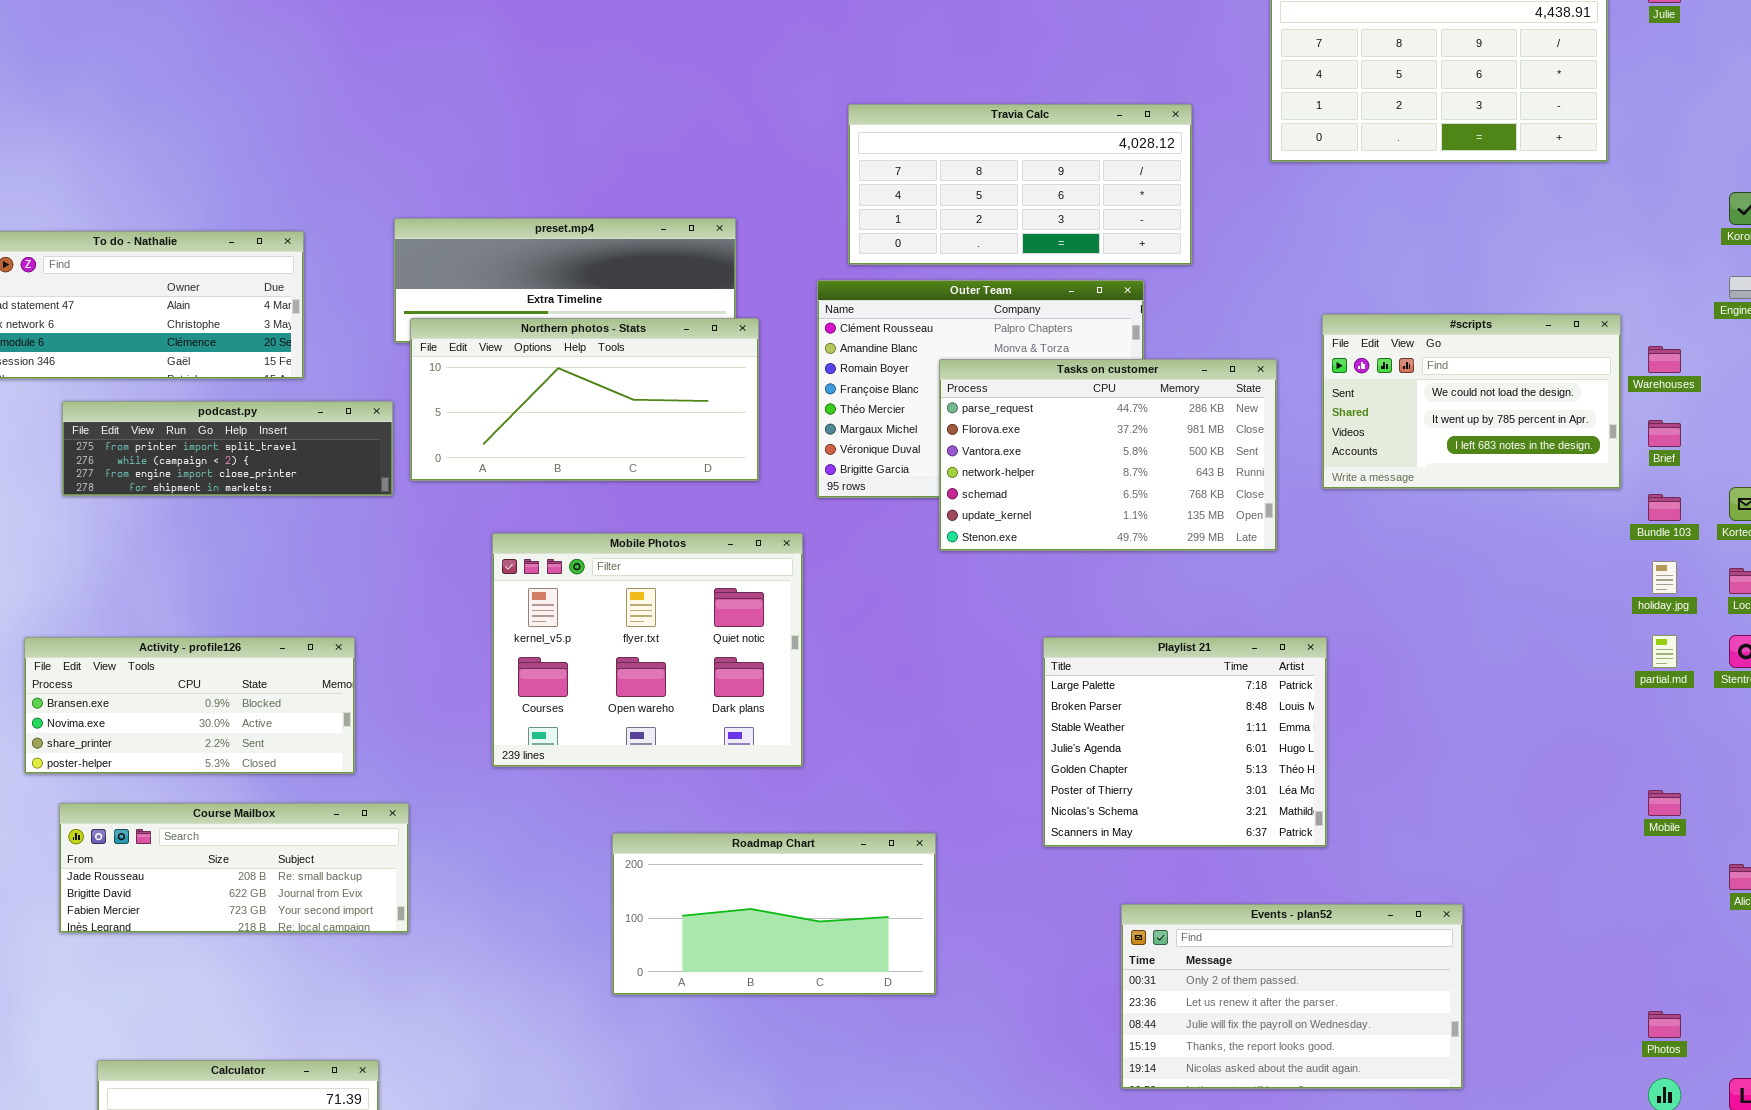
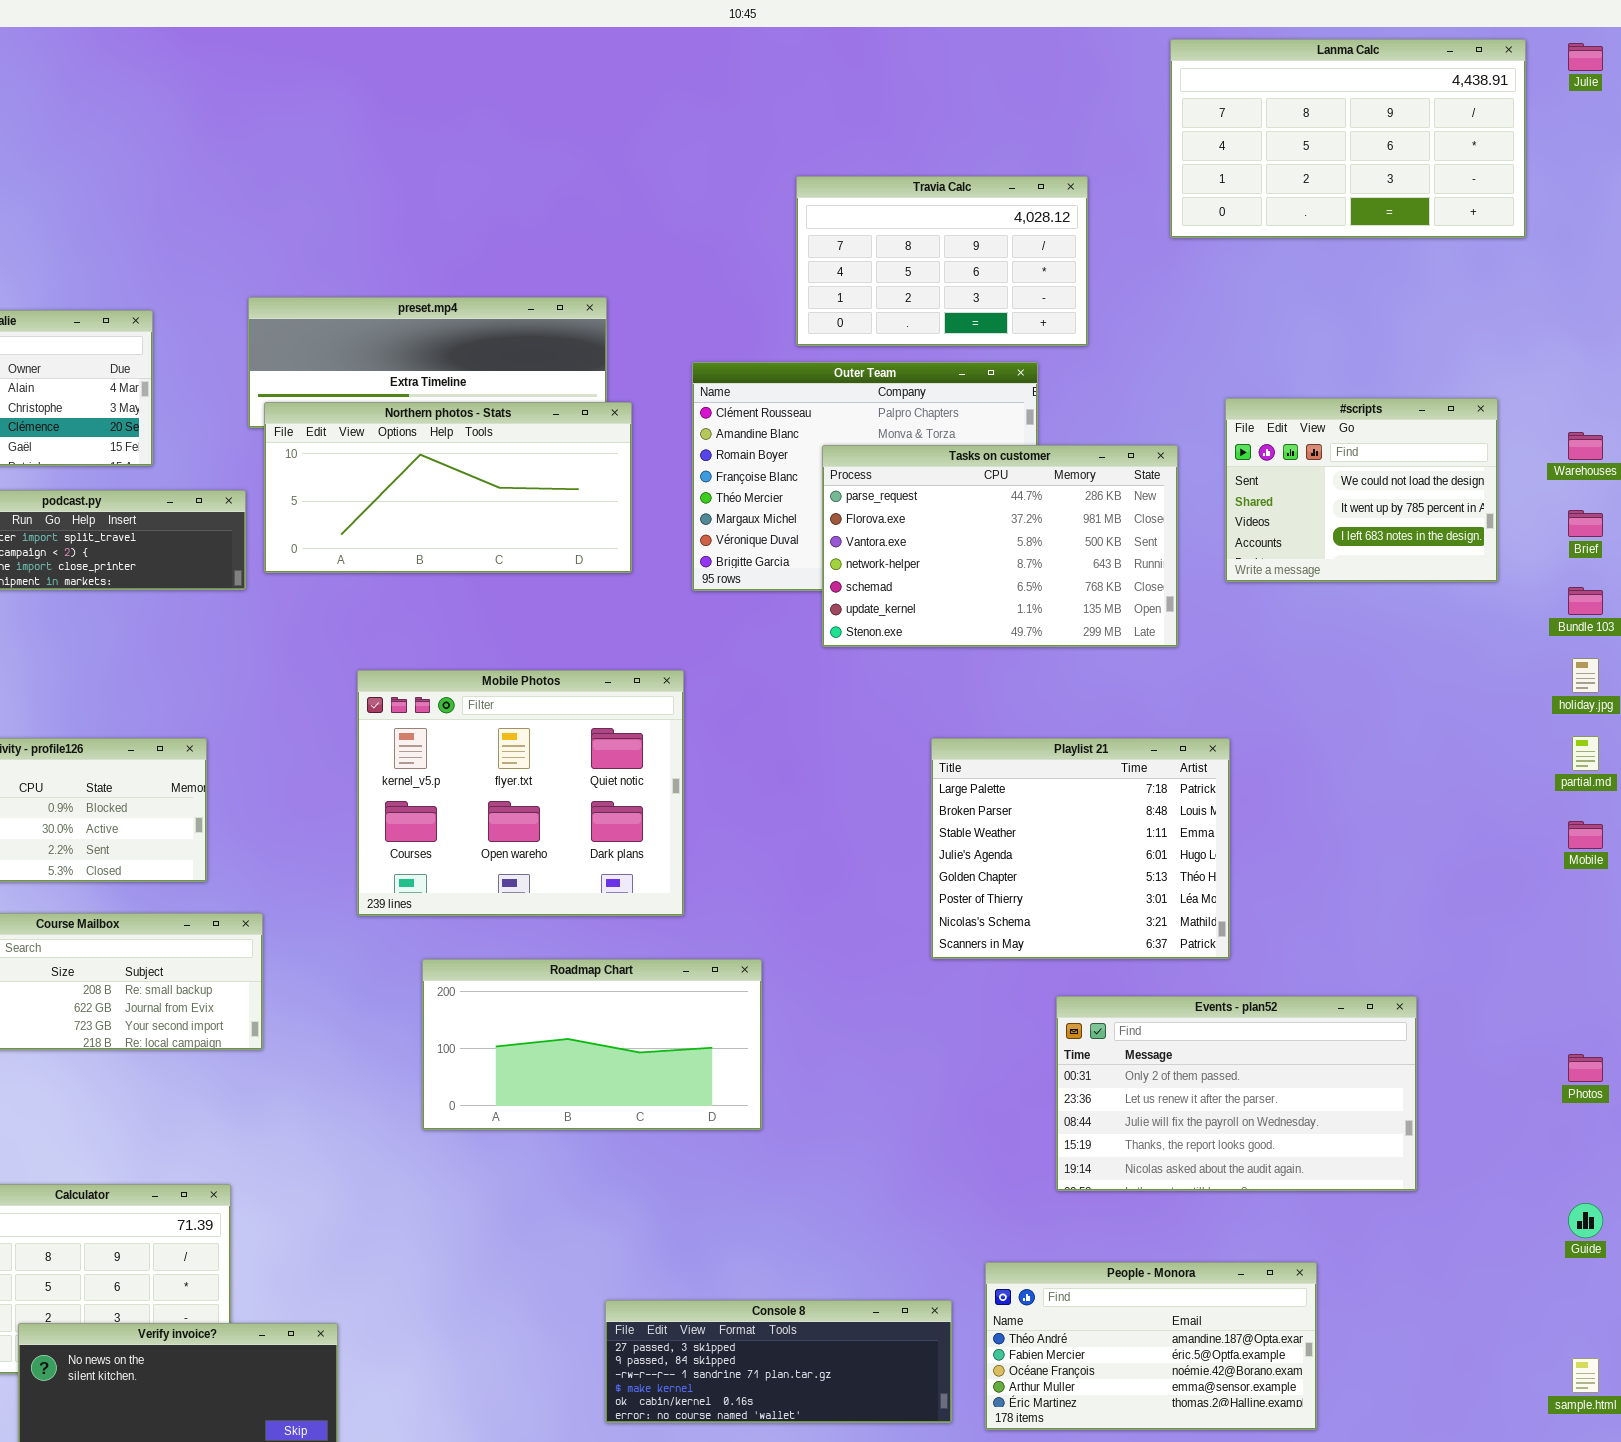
Travia Calc: [848,104,1192,265] -> [796,176,1088,346], resized
#scripts: [1322,314,1621,489] -> [1225,398,1498,582], resized
Mobile Photos: [492,533,803,767] -> [357,670,684,916], moved
Mobile: [1648,790,1681,816] -> [1568,821,1603,849], moved
Roadmap Chart: [612,833,936,995] -> [422,959,762,1130], moved
Events - plan52: [1121,904,1463,1089] -> [1056,996,1417,1191], moved
Photos: [1648,1011,1681,1038] -> [1568,1054,1603,1082], moved

